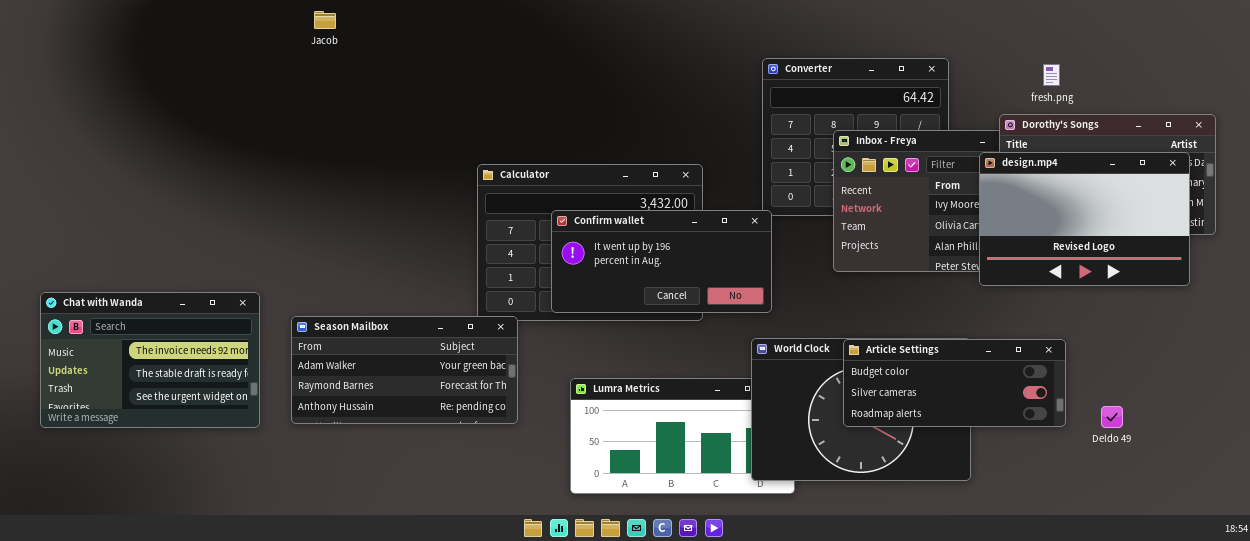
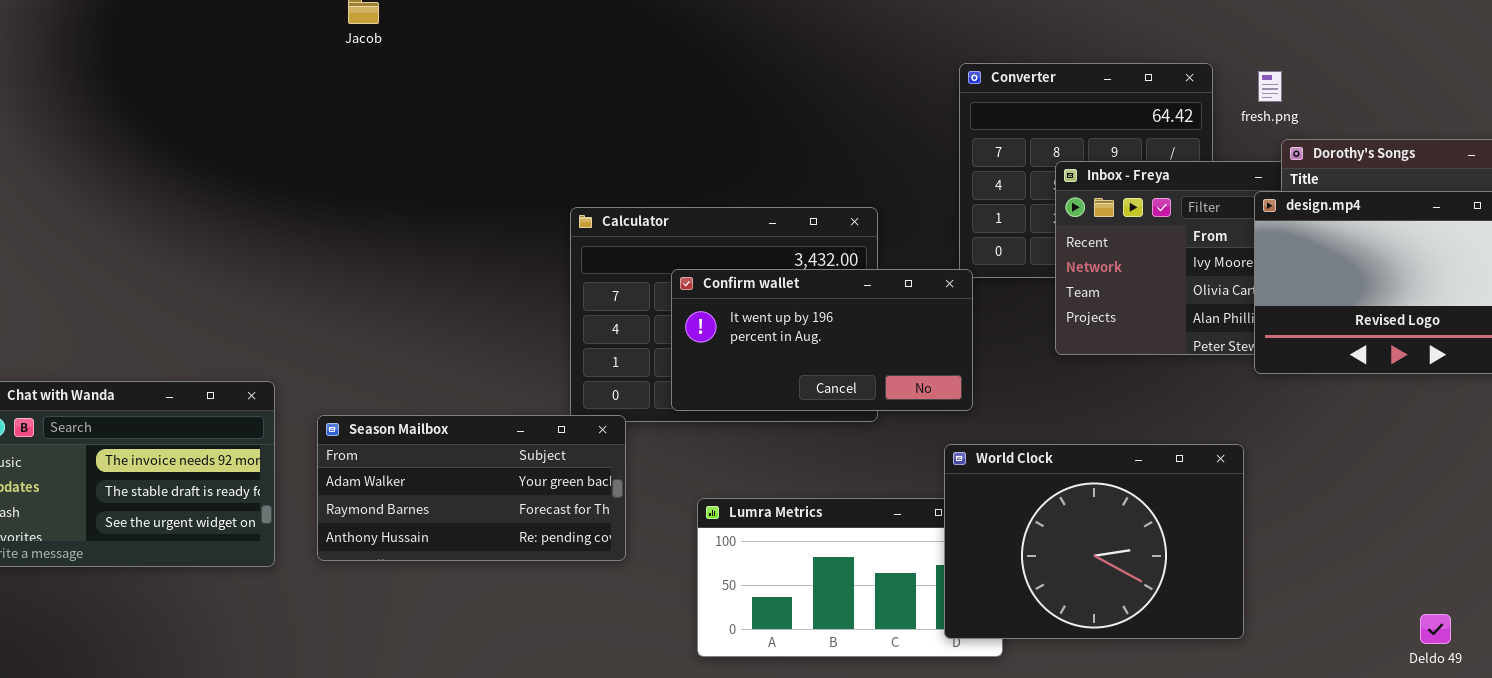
fresh.png: [1043,64,1060,86] -> [1258,71,1282,102], moved
Article Settings: [843,339,1066,427] -> none, closed
Deldo 49: [1101,406,1123,428] -> [1420,614,1451,644], moved

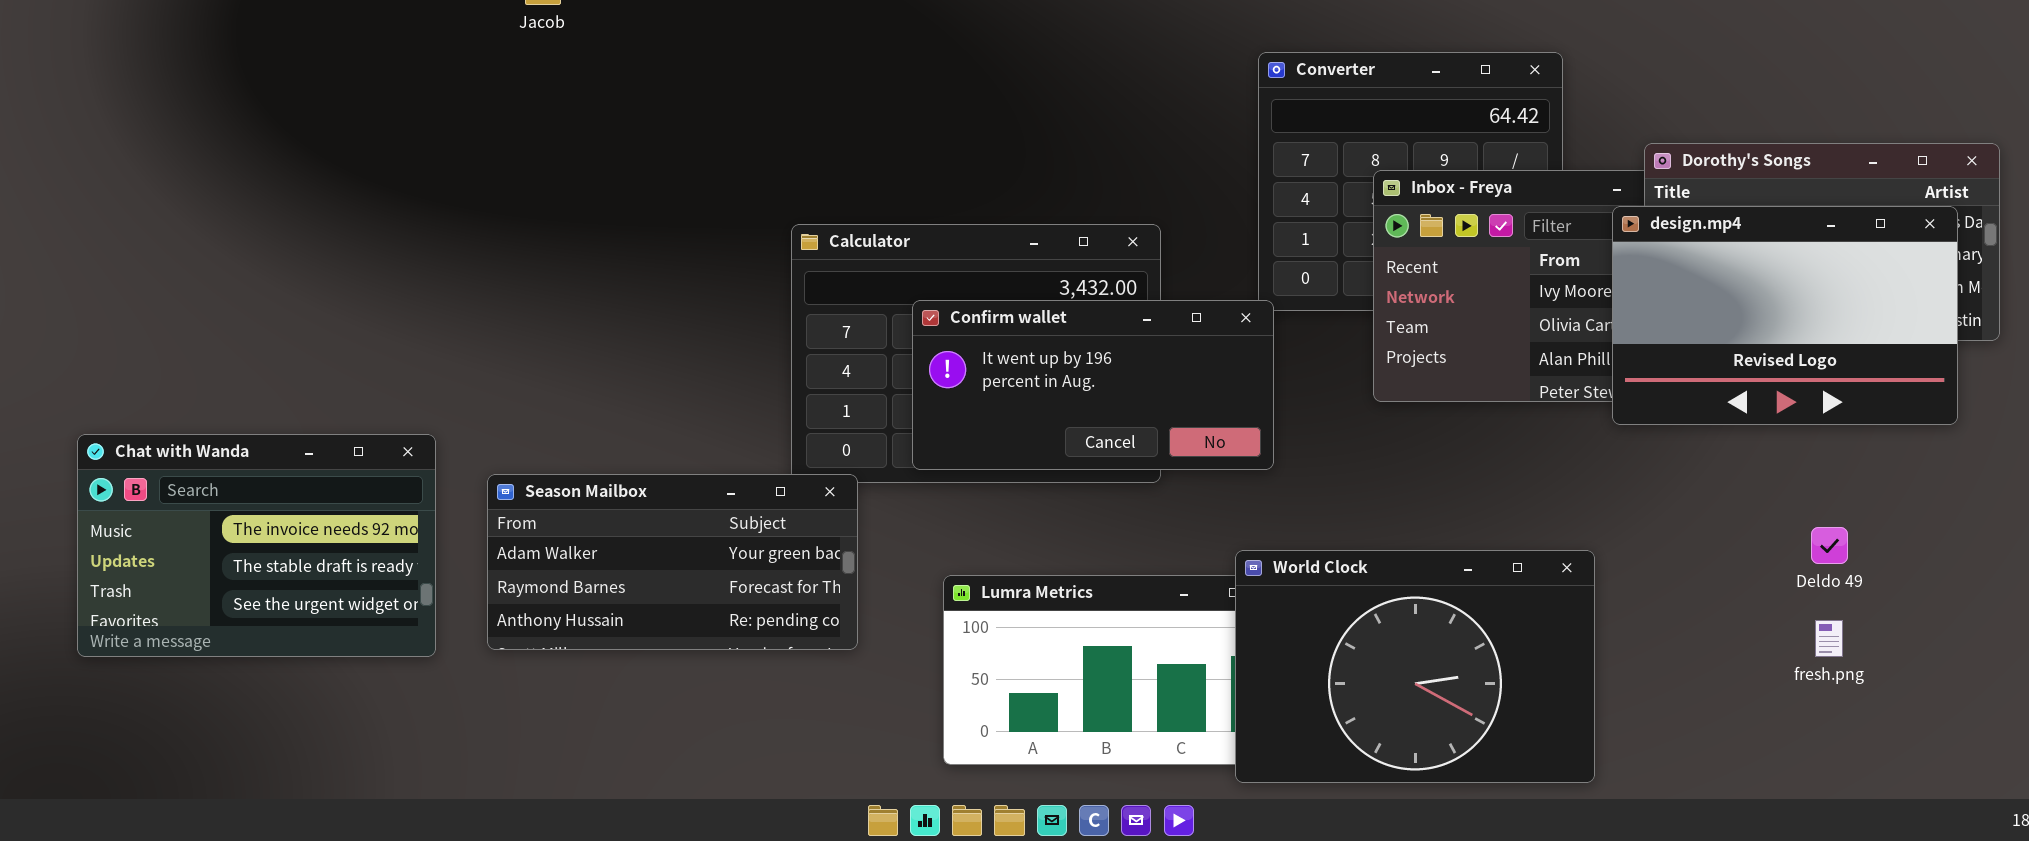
fresh.png: [1258,71,1282,102] -> [1815,620,1843,657], moved
World Clock: [944,444,1244,639] -> [1235,550,1595,783], moved
Deldo 49: [1420,614,1451,644] -> [1811,527,1848,564], moved

